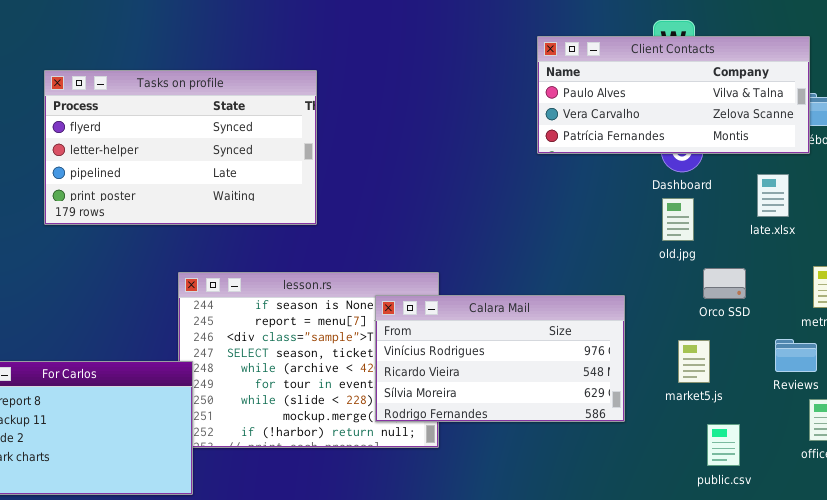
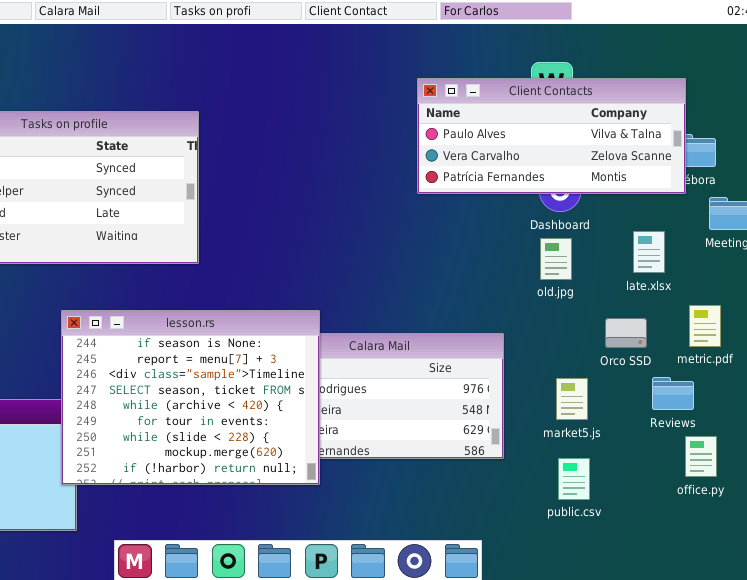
late.xlsx: [757,174,789,217] -> [633,231,665,273], moved
Orco SSD: [703,268,746,299] -> [605,318,647,348], moved
lesson.rs: [178,272,439,448] -> [61,310,320,485], raised
public.csv: [707,424,740,466] -> [558,458,590,500], moved

